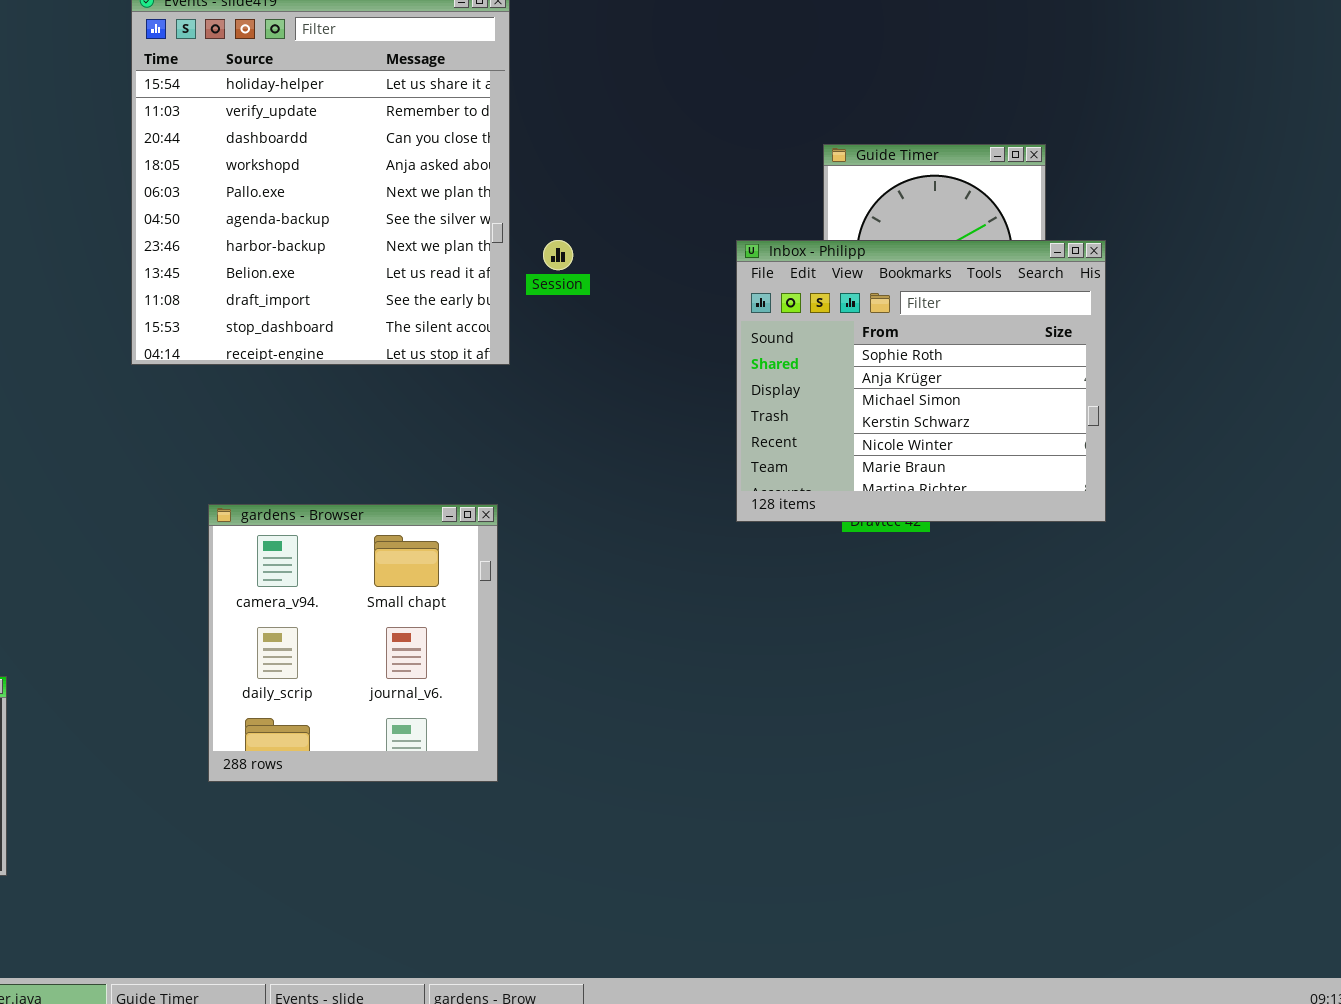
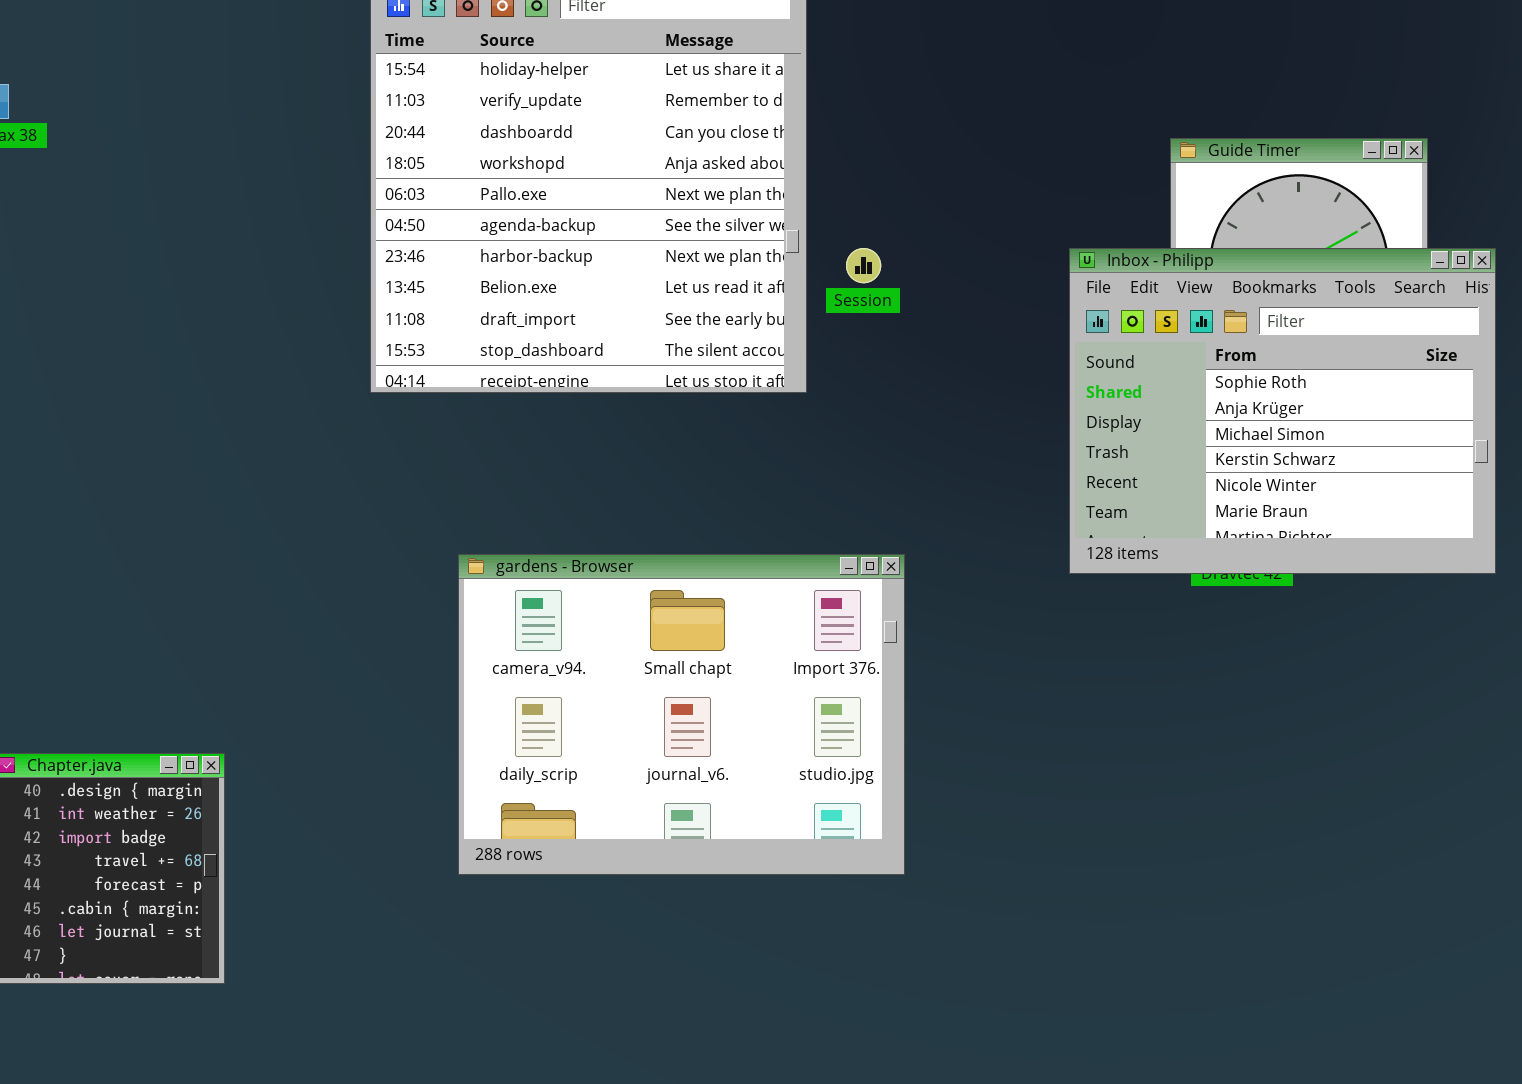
gardens - Browser: [208,504,498,782] -> [458,554,905,875], resized

